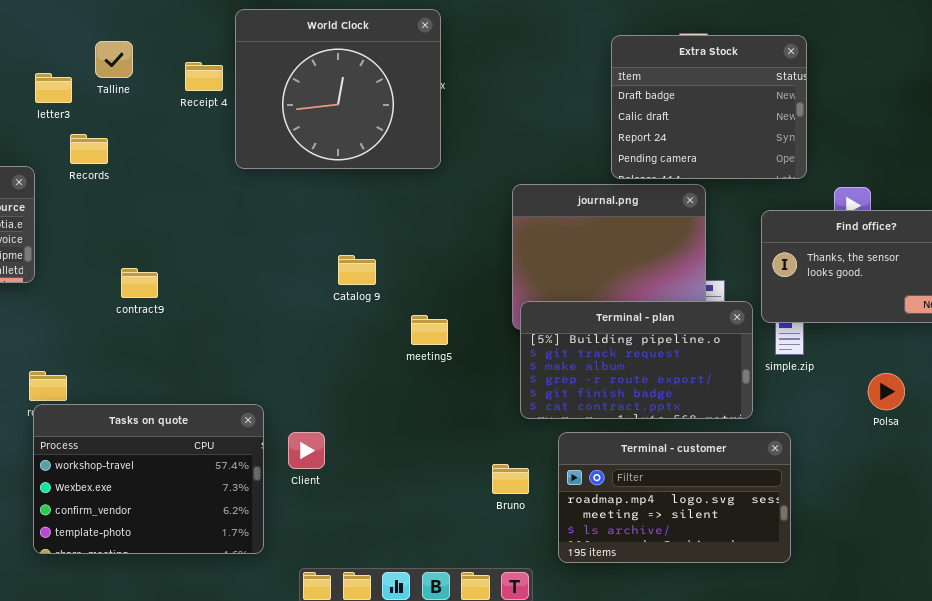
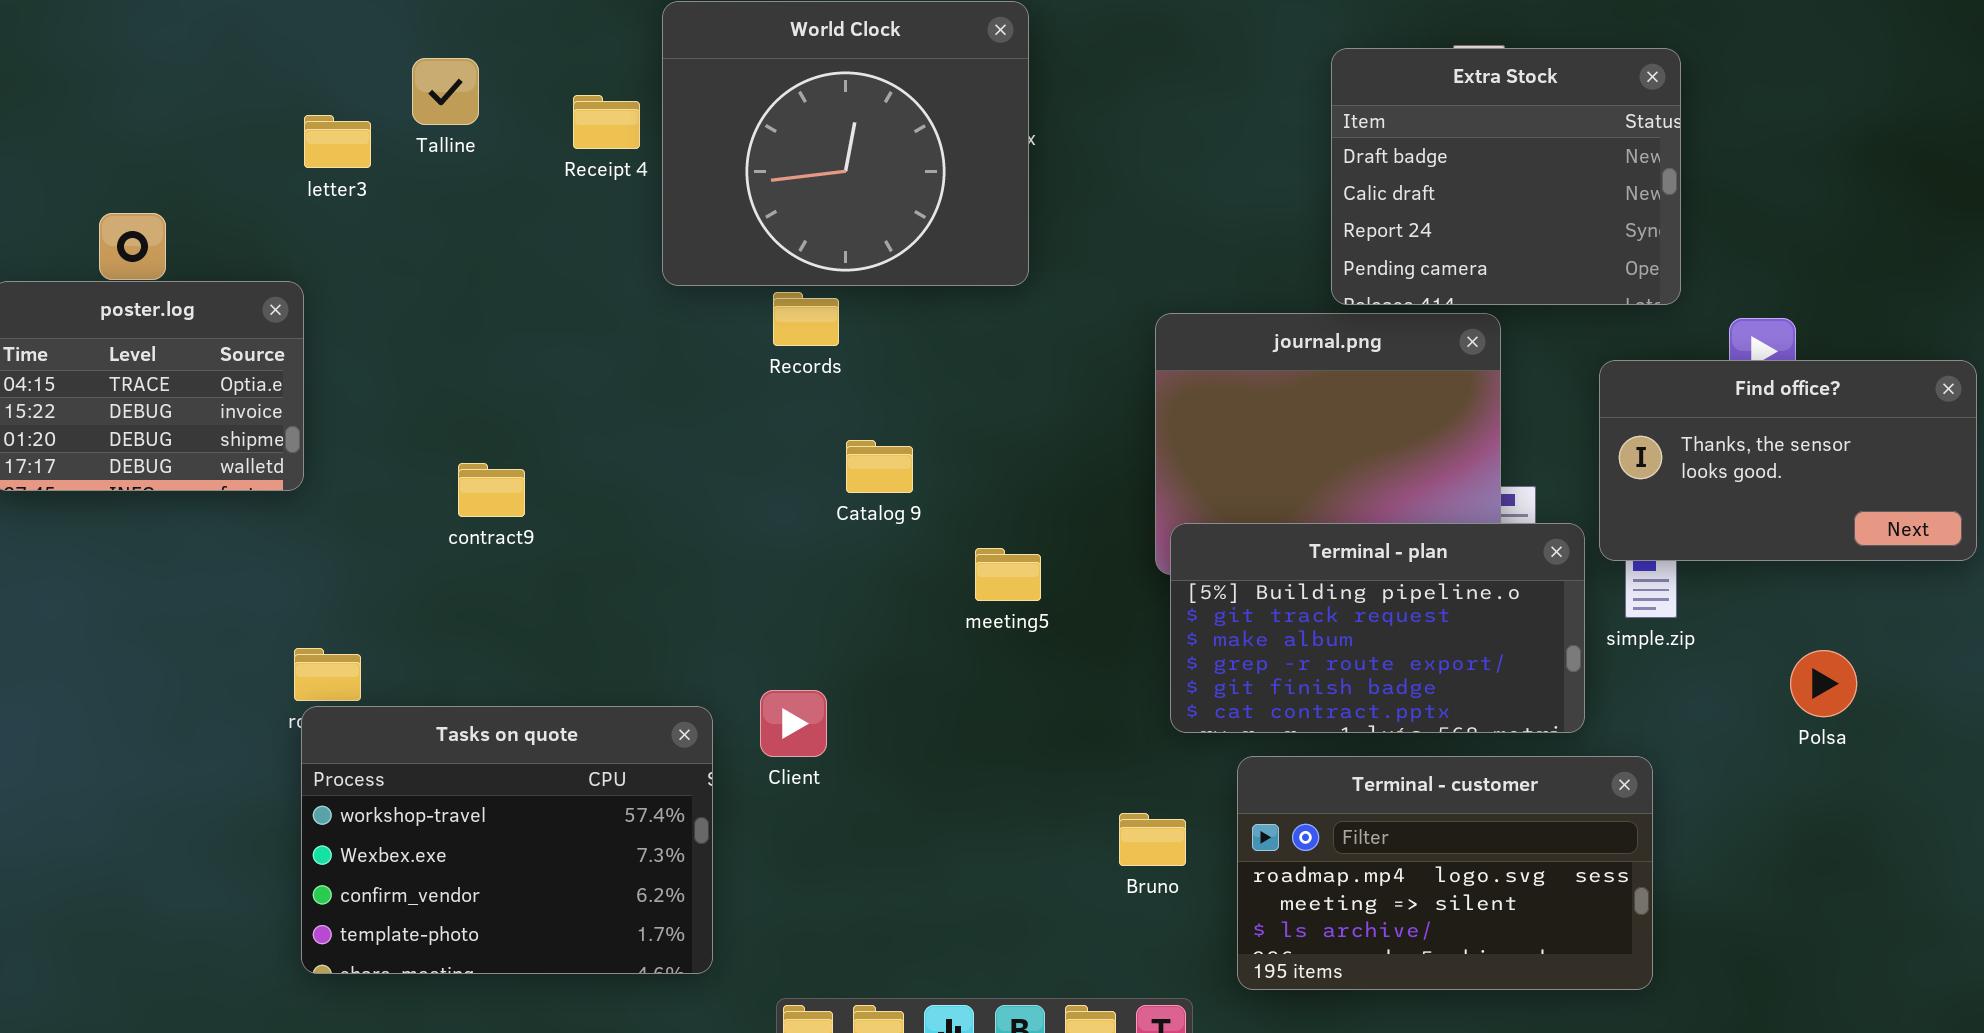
Records: [70,134,108,164] -> [773,292,839,346], moved
Client: [288,432,325,469] -> [760,690,827,757], moved

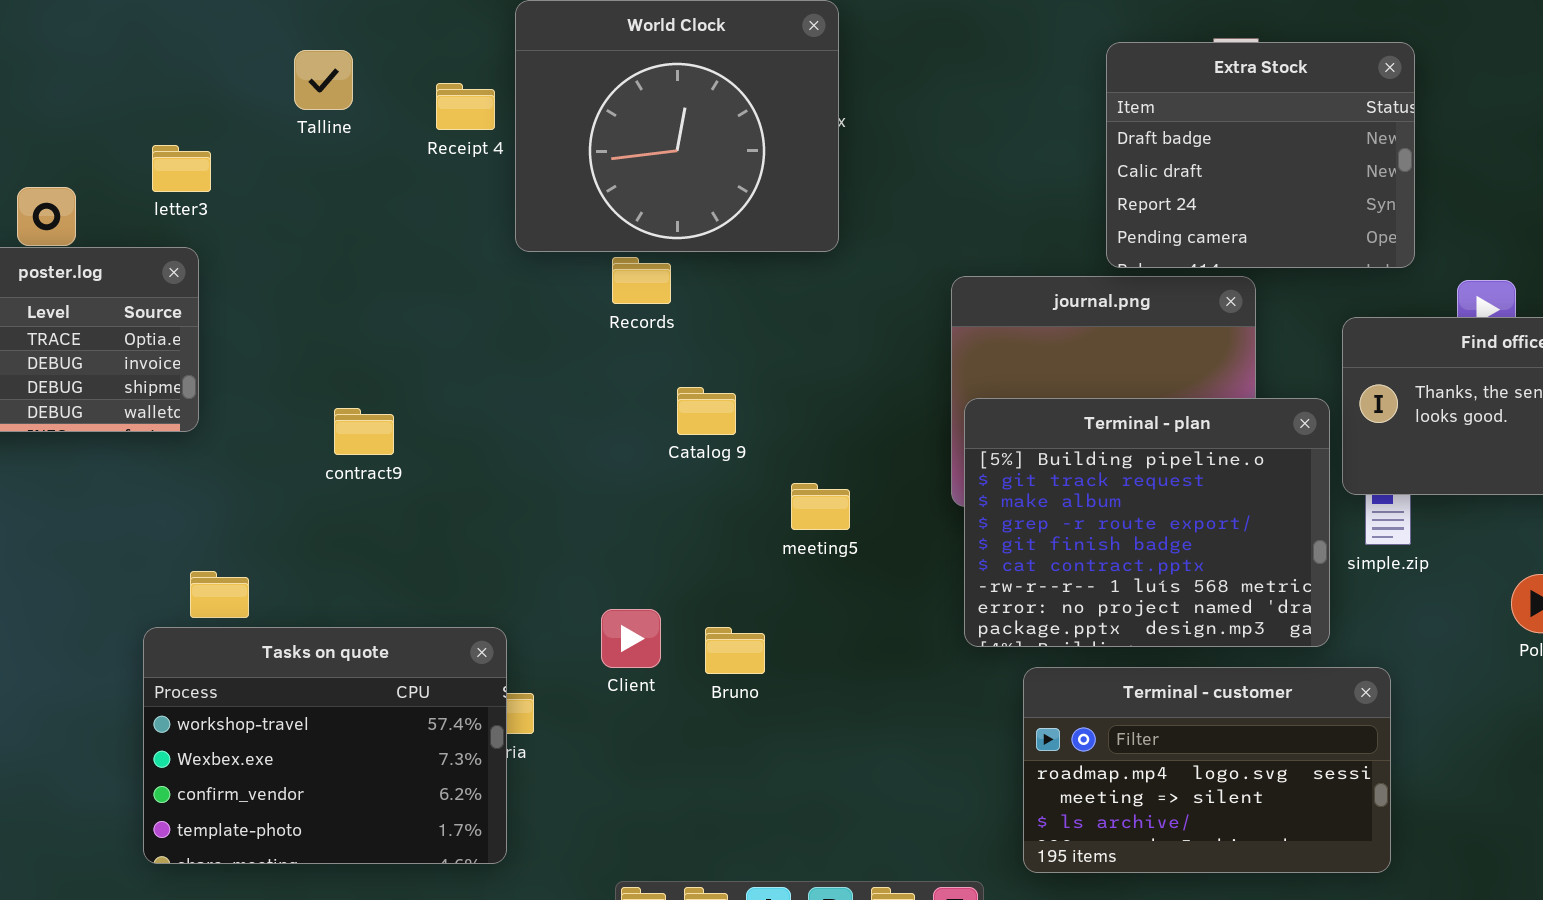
letter3: [304,115,371,168] -> [152,145,211,192], moved
Terminal - plan: [1170,523,1585,733] -> [964,398,1330,647], resized
Tasks on quote: [301,706,713,974] -> [143,627,507,864], moved
Bruno: [1119,813,1186,866] -> [705,627,765,674], moved

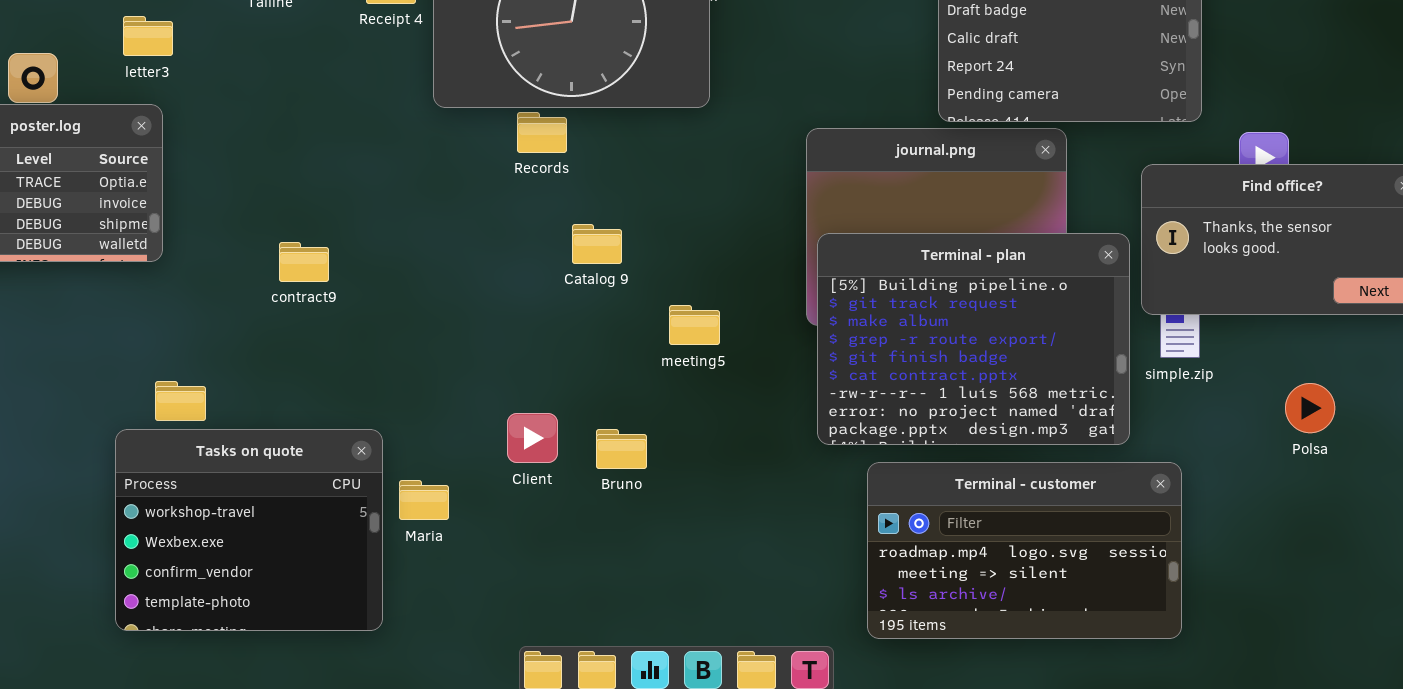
Tasks on quote: [143,627,507,864] -> [115,429,383,631], resized

